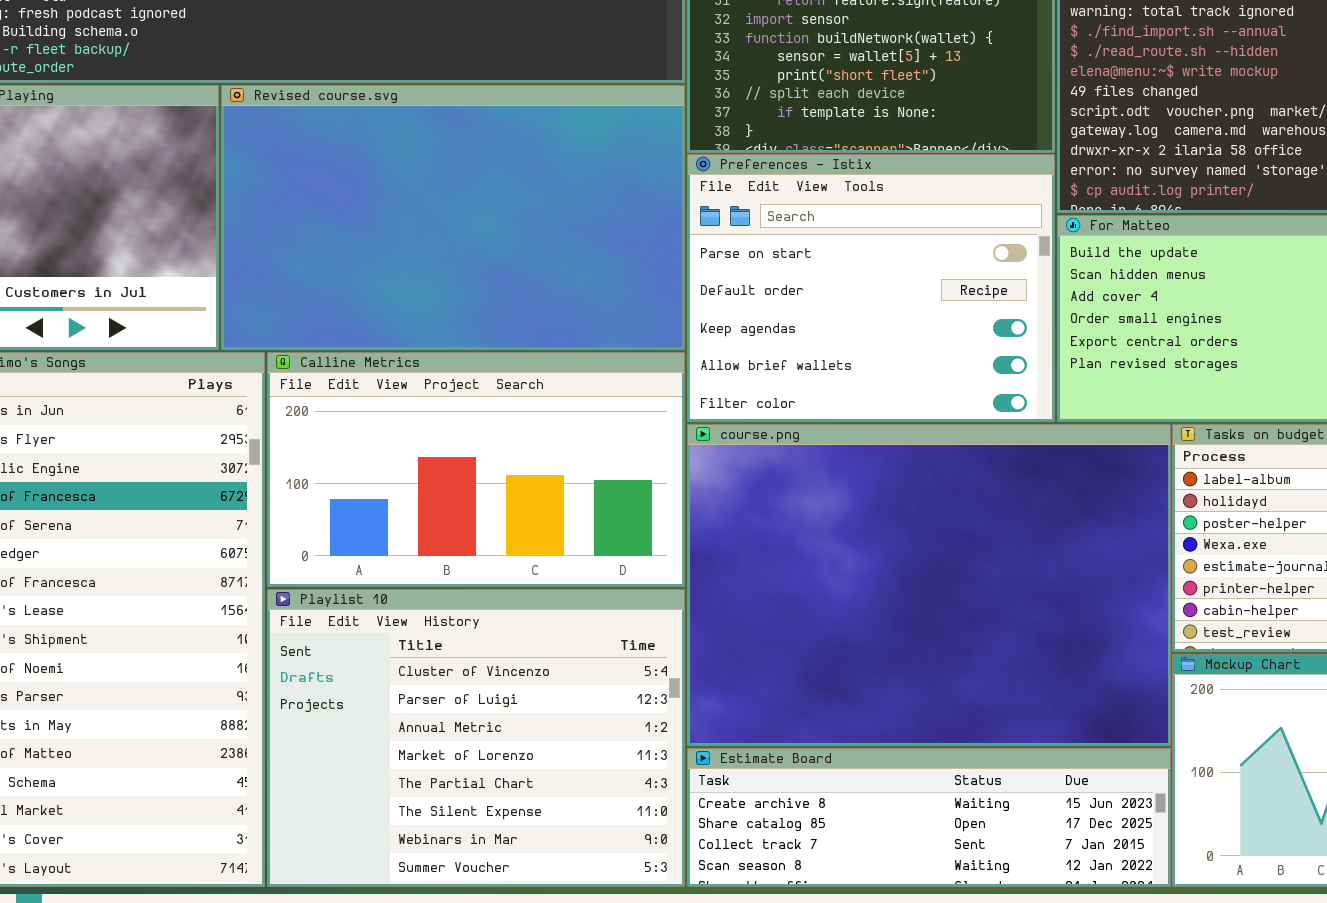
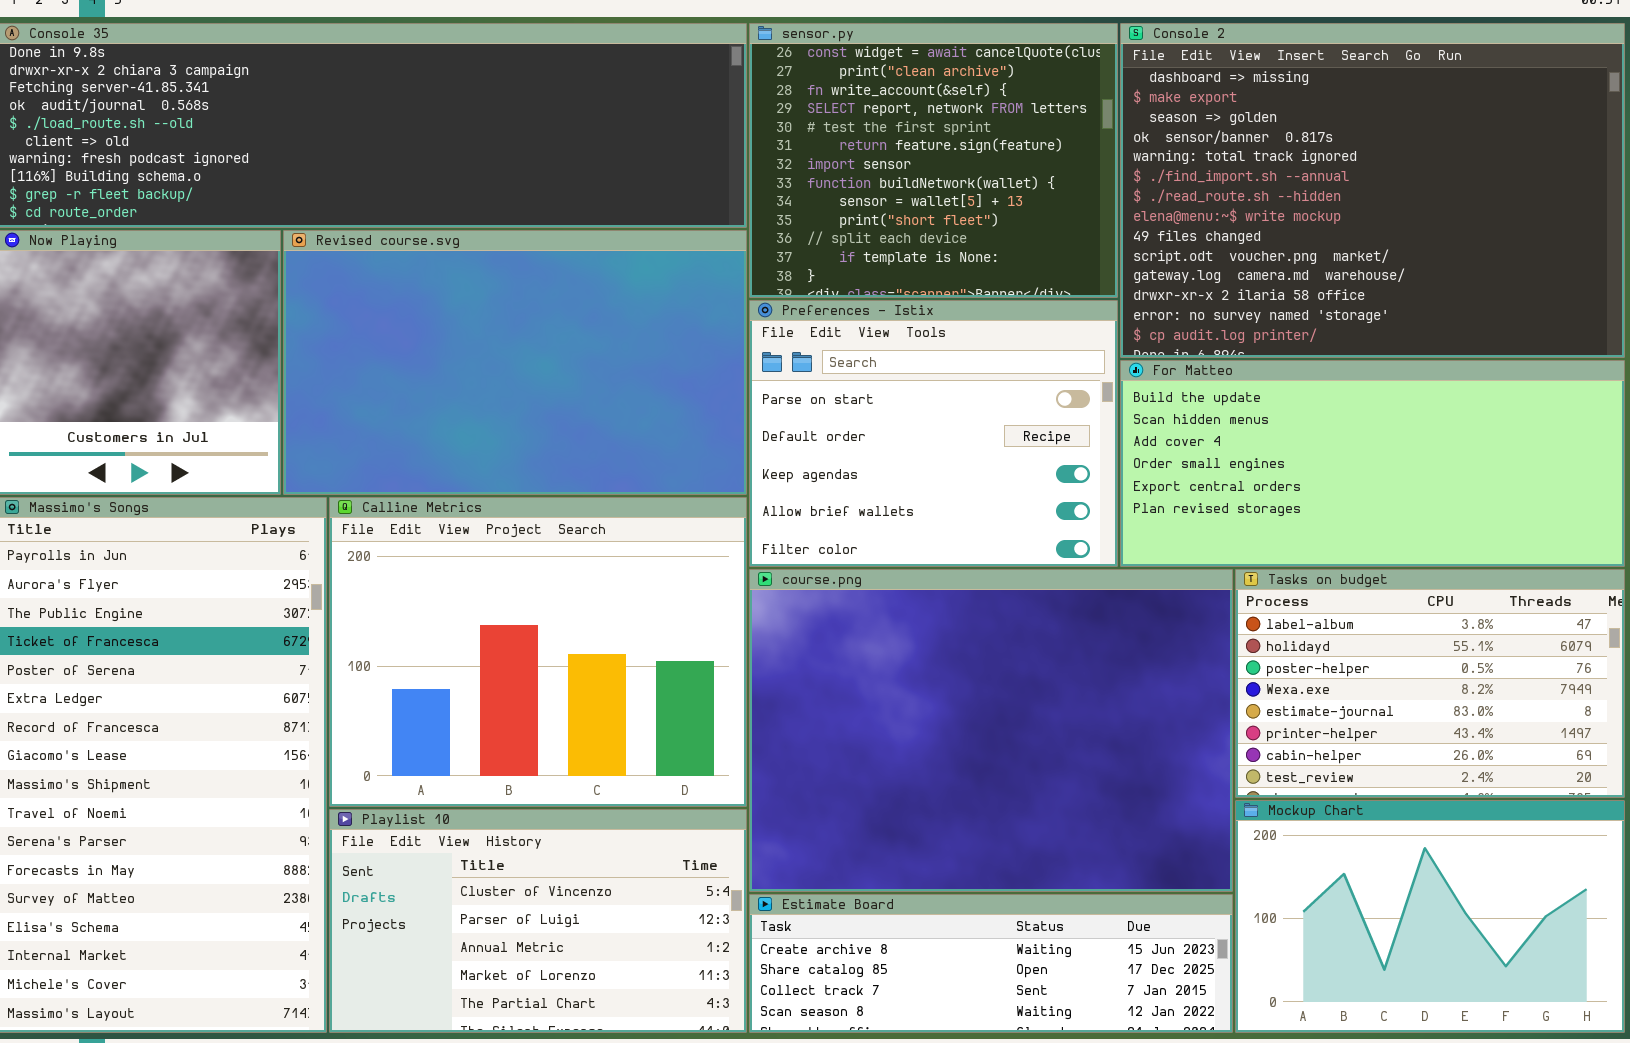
Calline Metrics: [267,352,685,587] -> [329,497,747,807], resized
Playlist 10: [267,589,685,887] -> [329,809,747,1033], resized

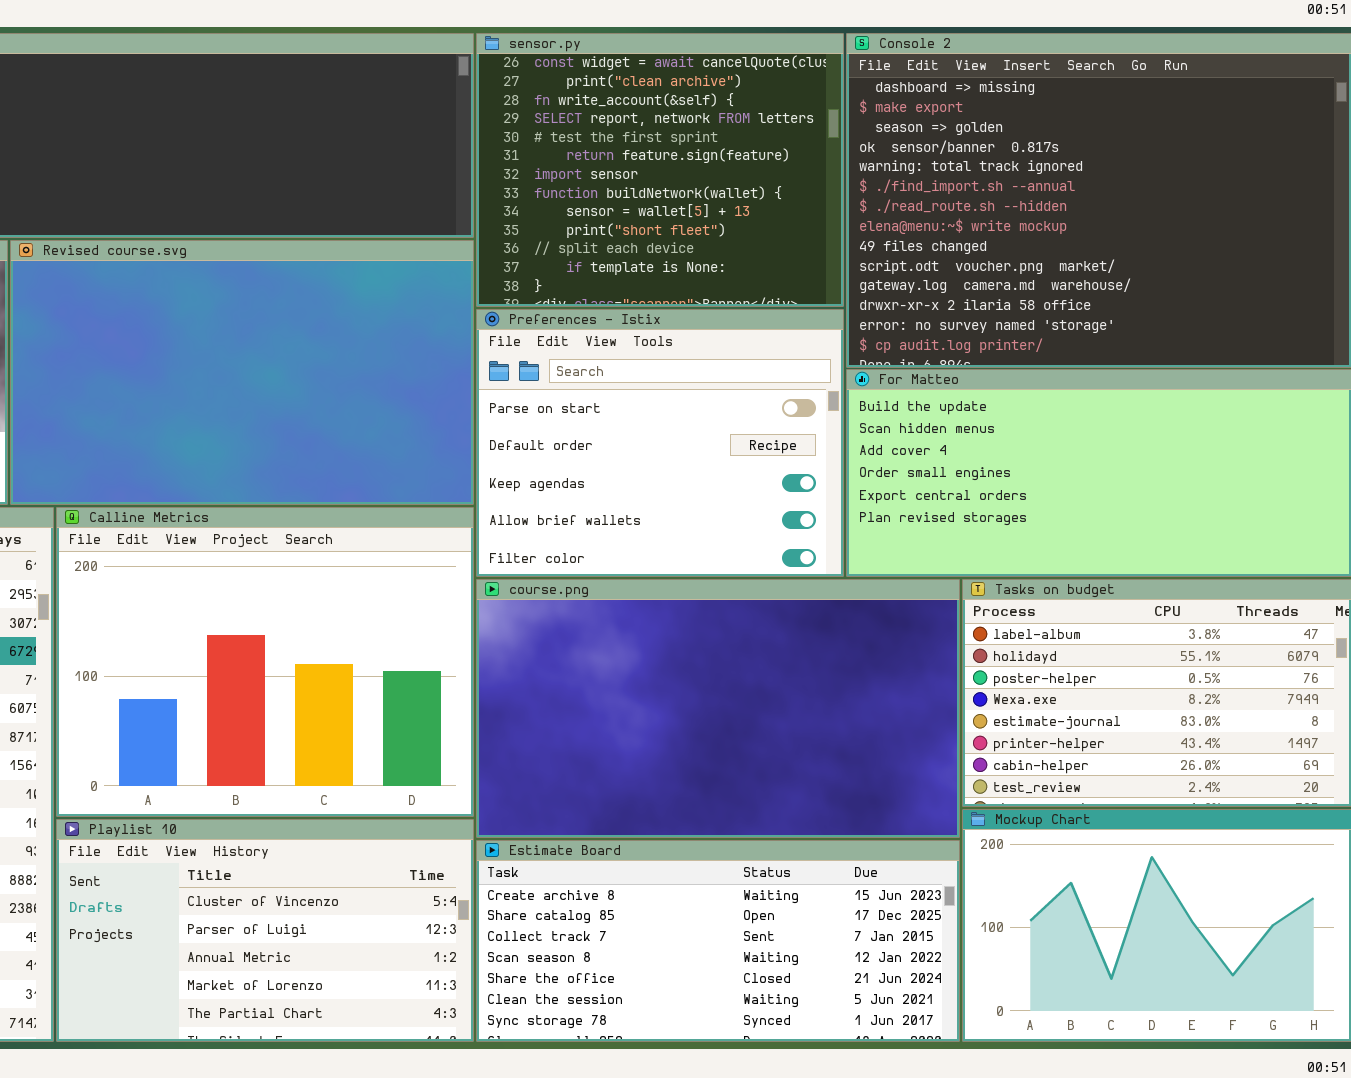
course.png: [749,569,1233,892] -> [476,579,960,838], resized
Estimate Board: [749,894,1233,1033] -> [476,840,960,1042], resized

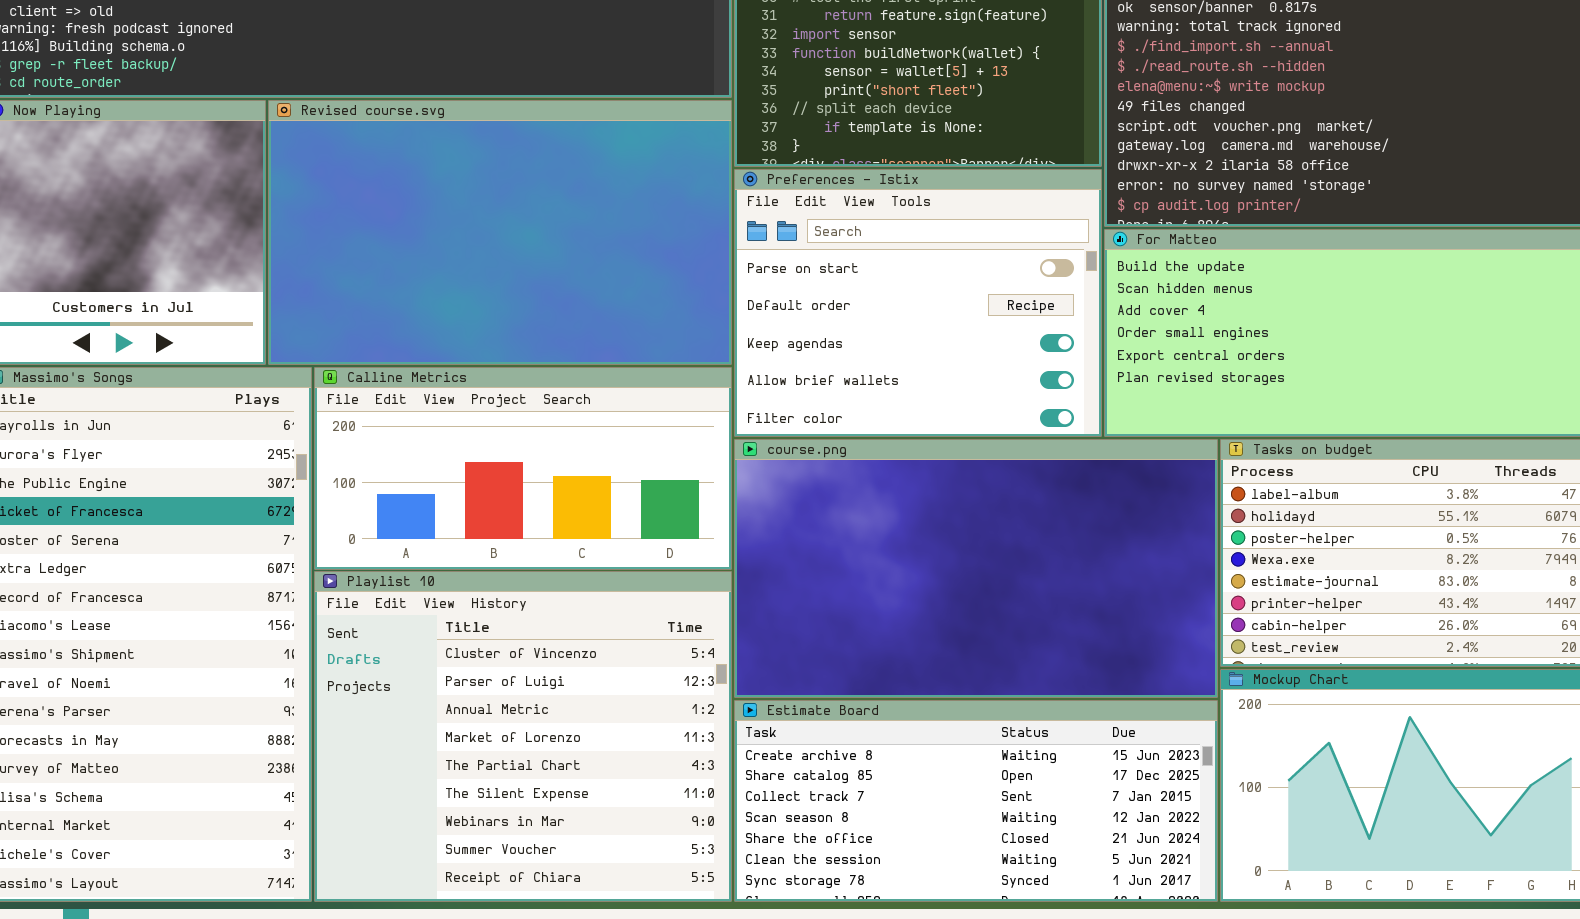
Calline Metrics: [56,507,474,817] -> [314,367,732,570], resized
Playlist 10: [56,819,474,1042] -> [314,571,732,902], resized

